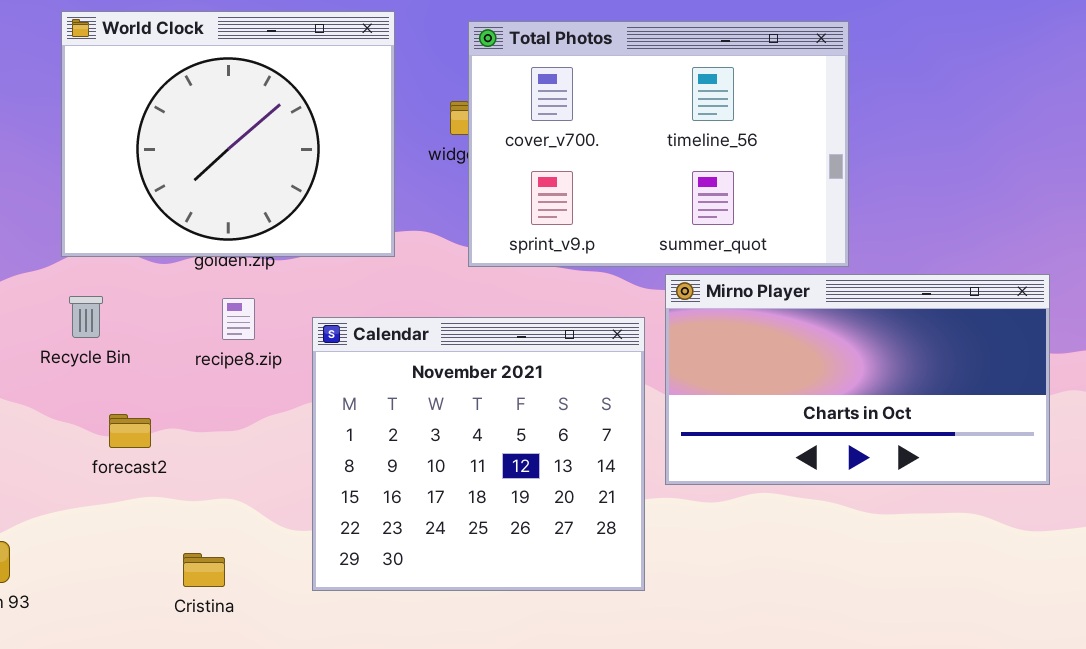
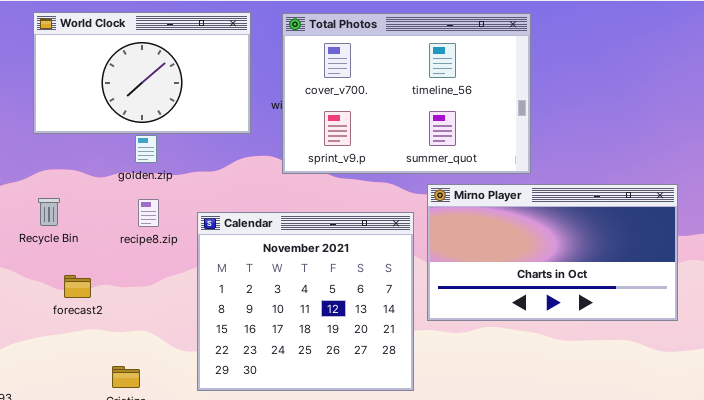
World Clock: [61,11,395,257] -> [33,12,251,134], resized
Total Photos: [468,21,849,267] -> [282,13,531,174], moved

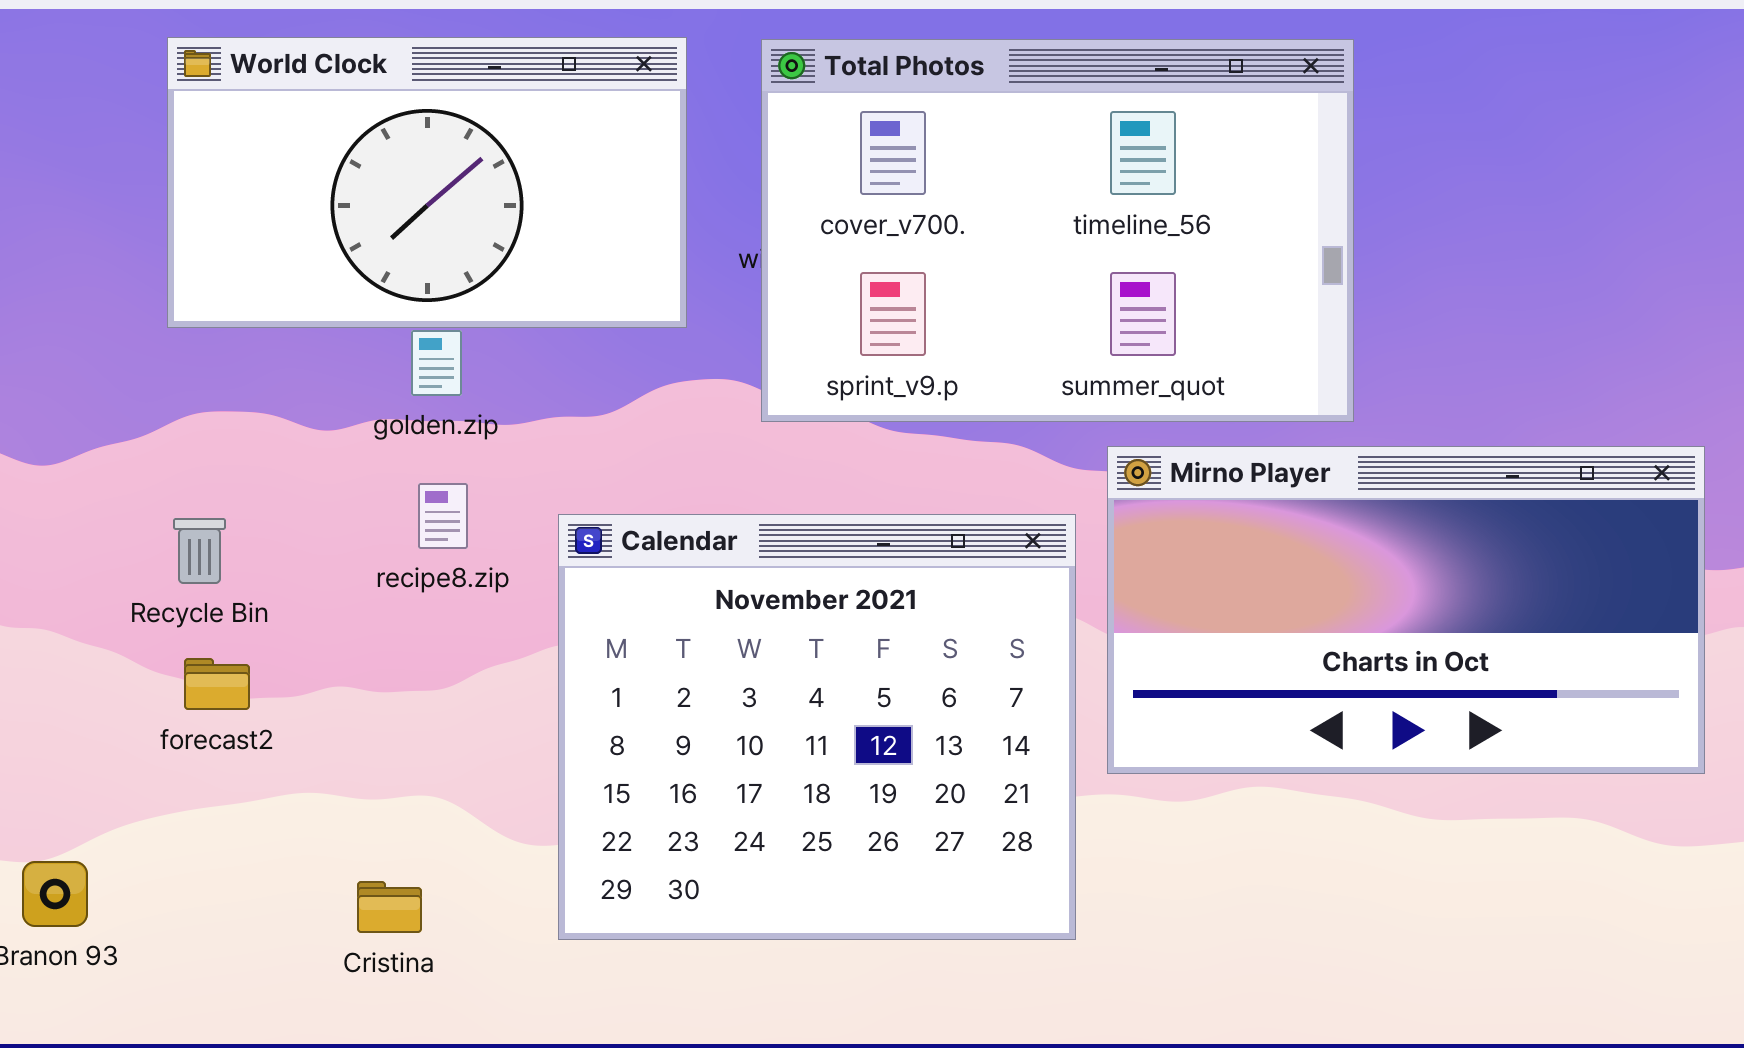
Recycle Bin: [38,198,60,226] -> [173,518,226,584], moved
forecast2: [64,275,91,298] -> [184,658,250,710], moved

